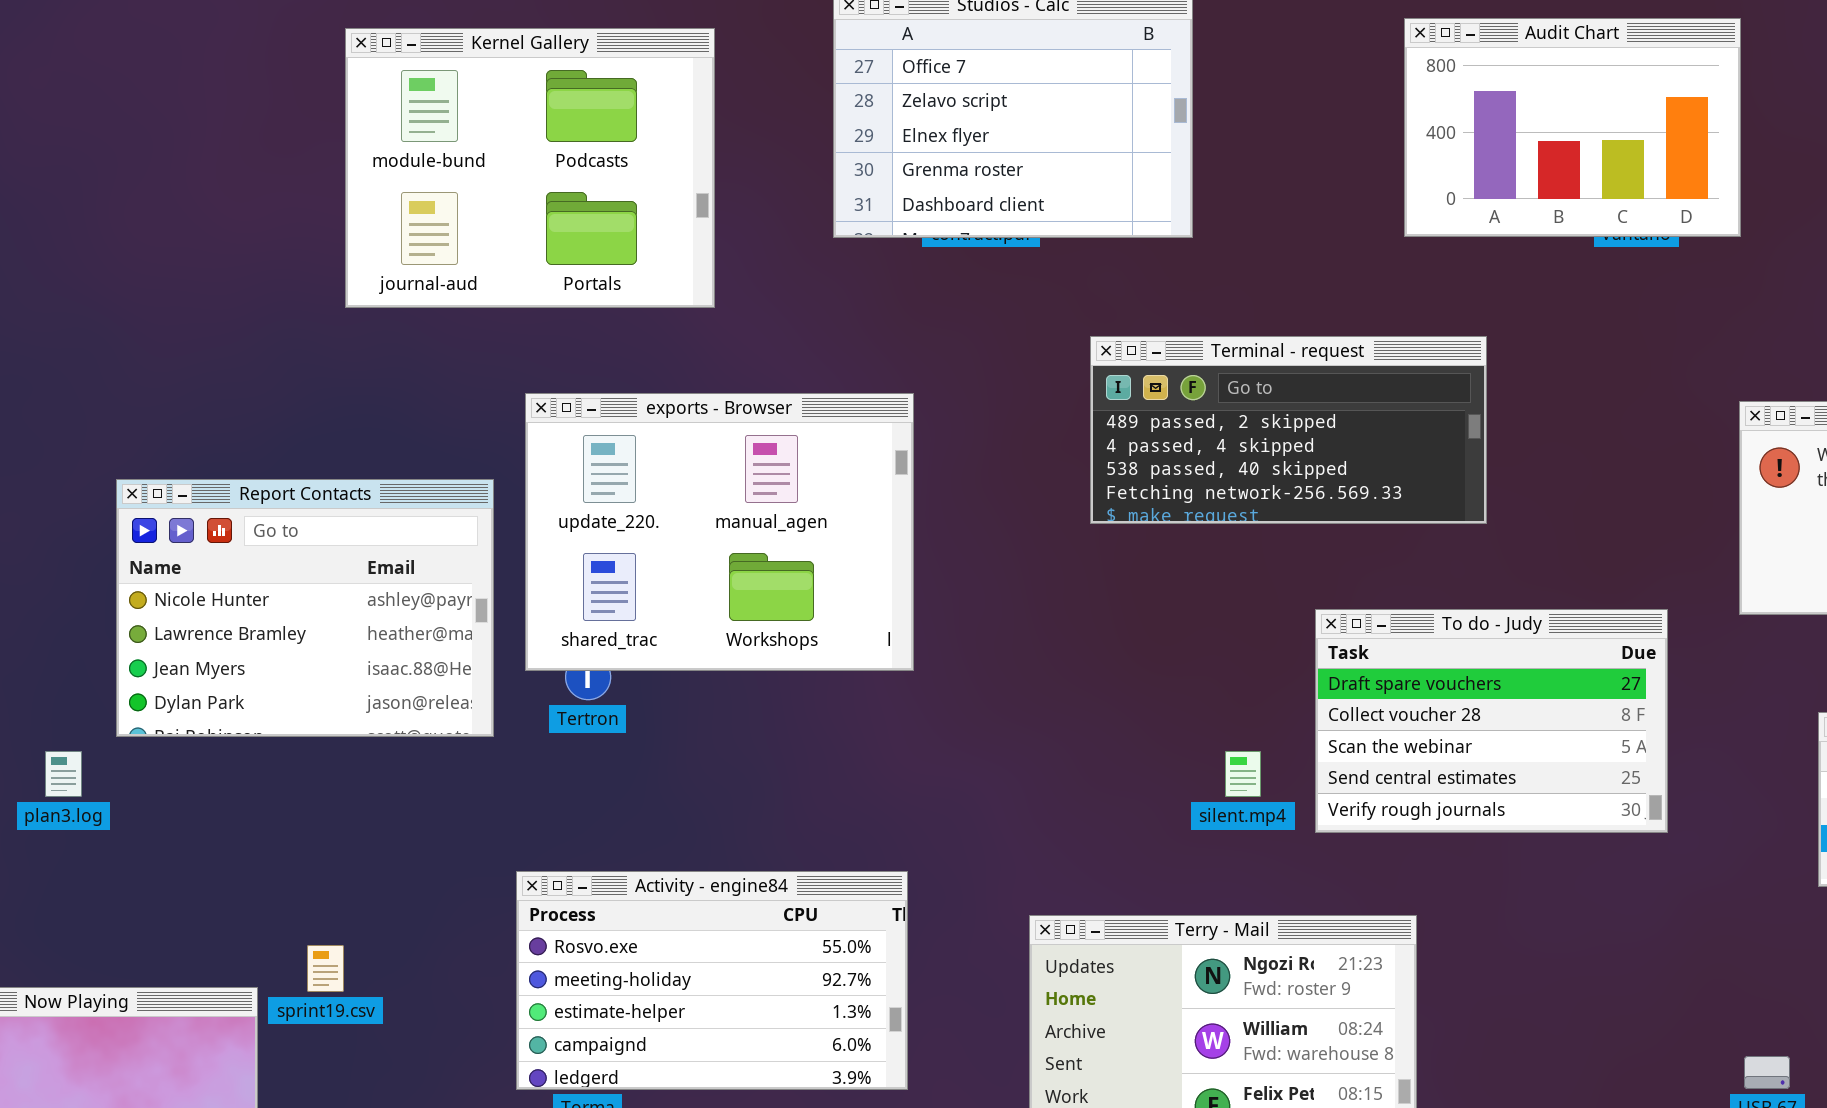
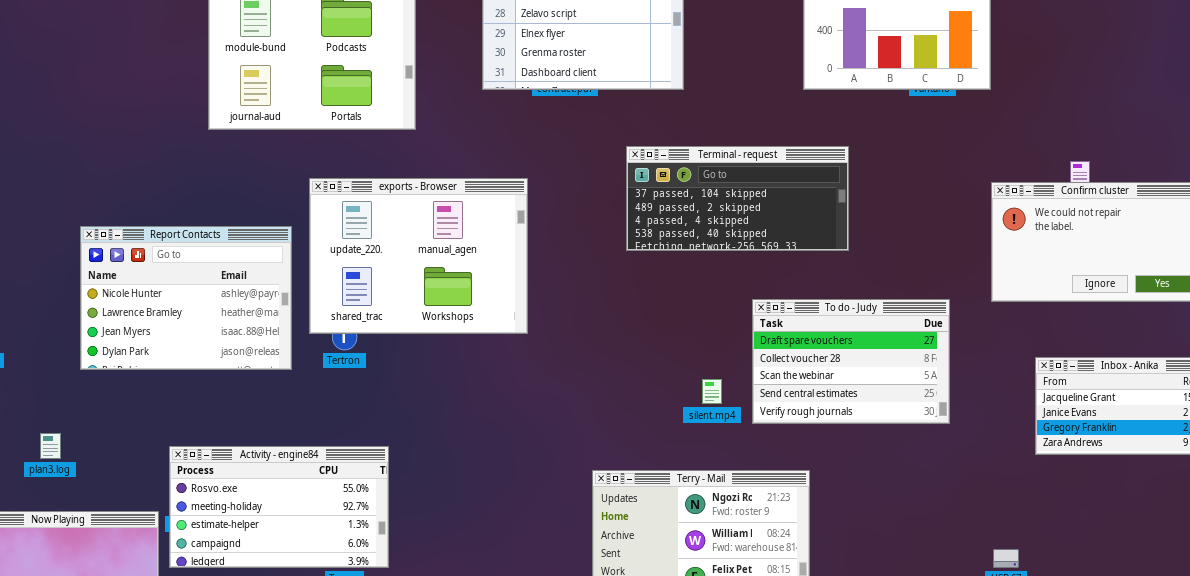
Terminal - request: [1090,336,1487,524] -> [626,146,849,251], scrolled up 1 row
plan3.log: [45,751,82,797] -> [40,433,61,459], moved
Activity - engine84: [516,871,908,1090] -> [169,446,389,568], moved

